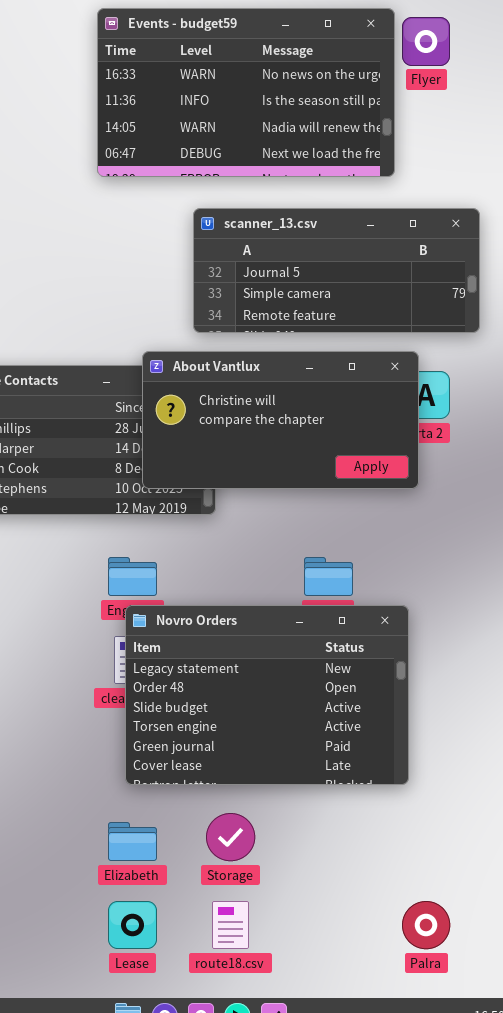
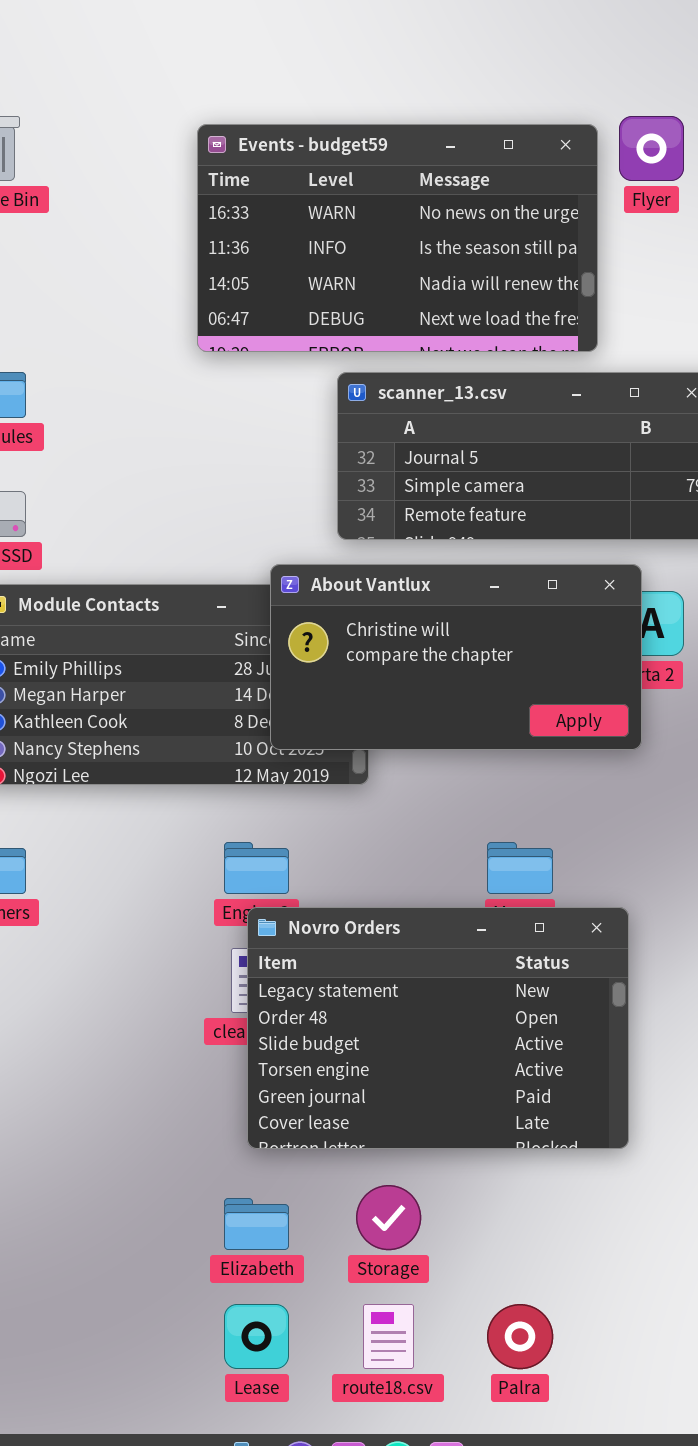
Events - budget59: [97,8,395,177] -> [197,124,598,352], moved
Palra: [402,901,450,949] -> [487,1304,553,1369], moved

